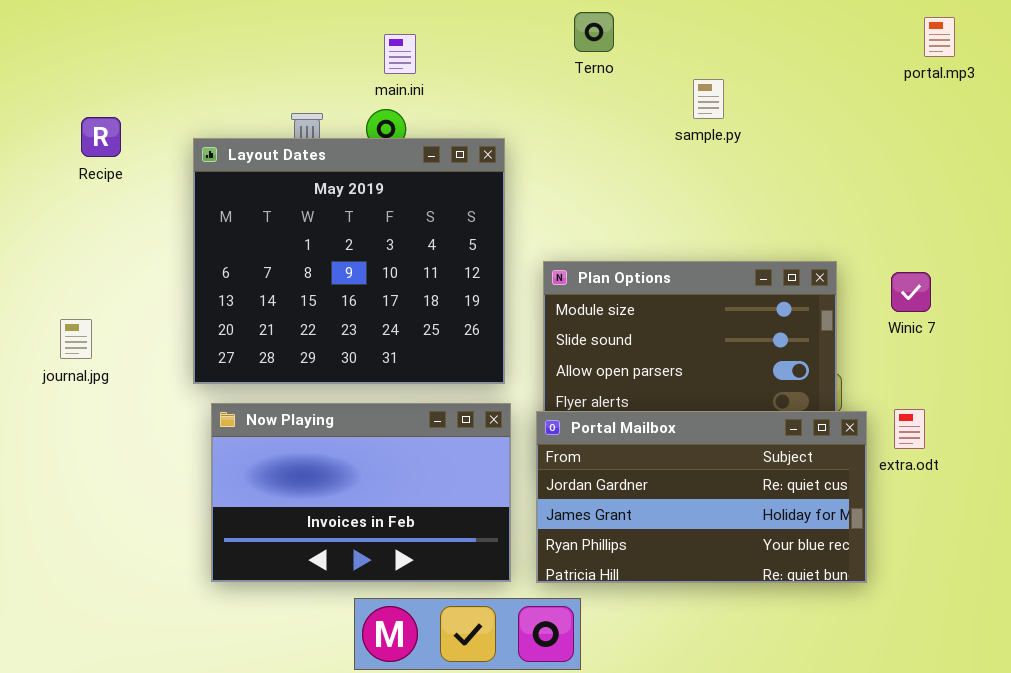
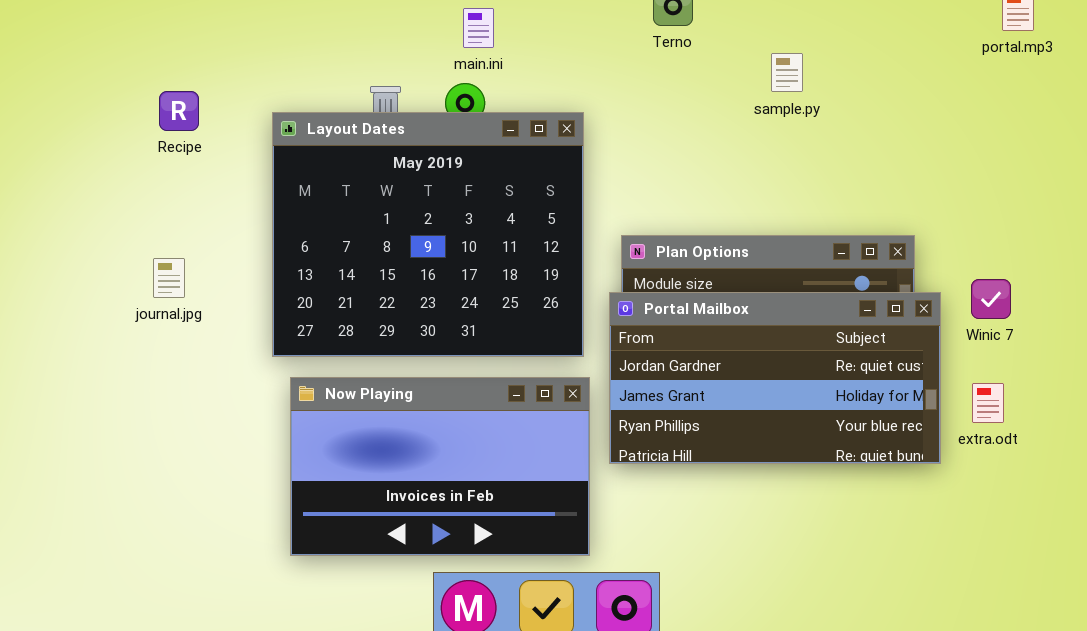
Winic 7: [891,272,931,312] -> [971,279,1011,319], moved
journal.jpg: [60,319,92,359] -> [153,258,185,298], moved
Portal Mailbox: [536,411,867,583] -> [609,292,941,464], moved

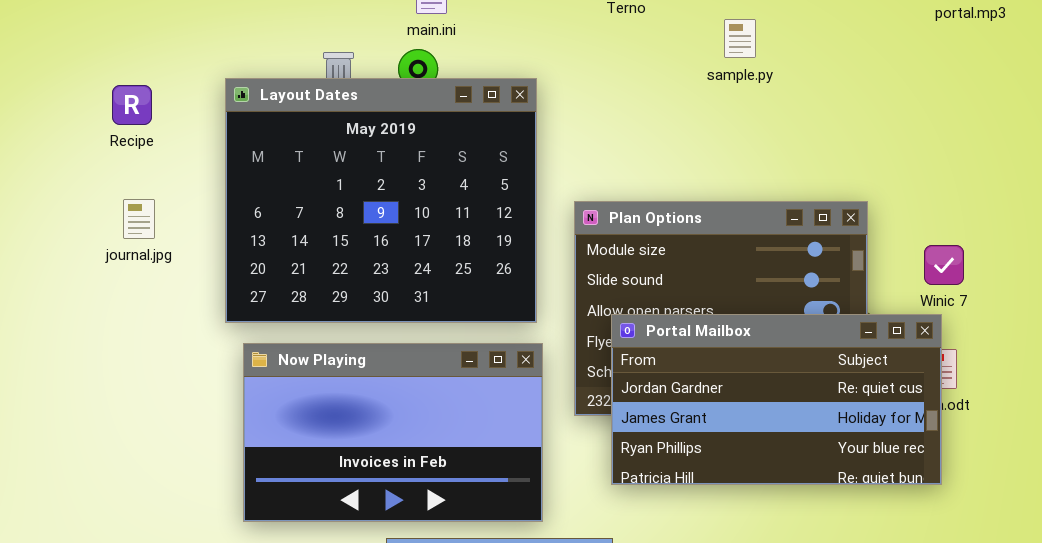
Recipe: [159,91,199,131] -> [112,85,152,125], moved
journal.jpg: [153,258,185,298] -> [123,199,155,239], moved
Portal Mailbox: [609,292,941,464] -> [611,314,942,485], moved

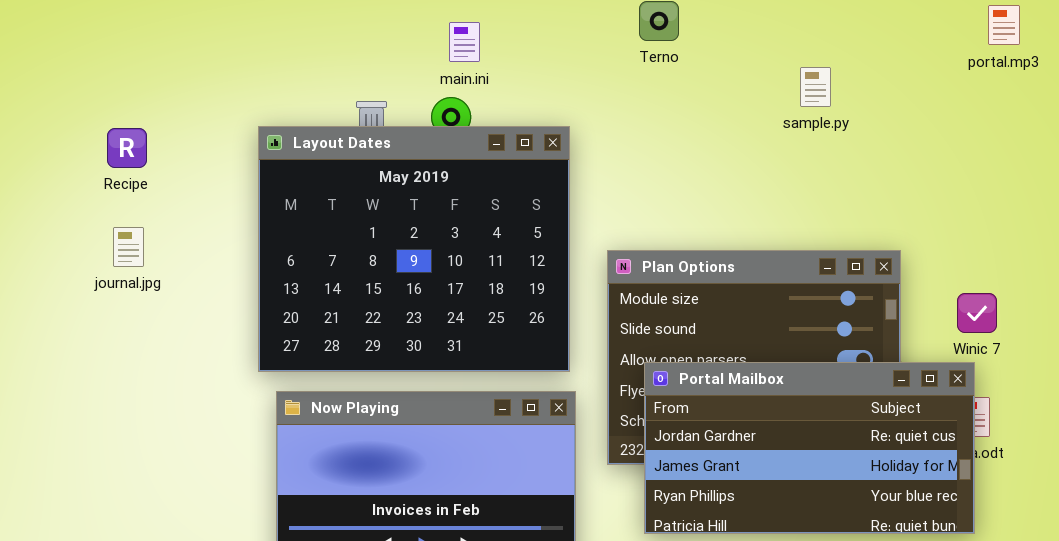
sample.py: [724,19,756,58] -> [800,67,831,107], moved
Recipe: [112,85,152,125] -> [107,128,147,168], moved
journal.jpg: [123,199,155,239] -> [113,227,144,267], moved

